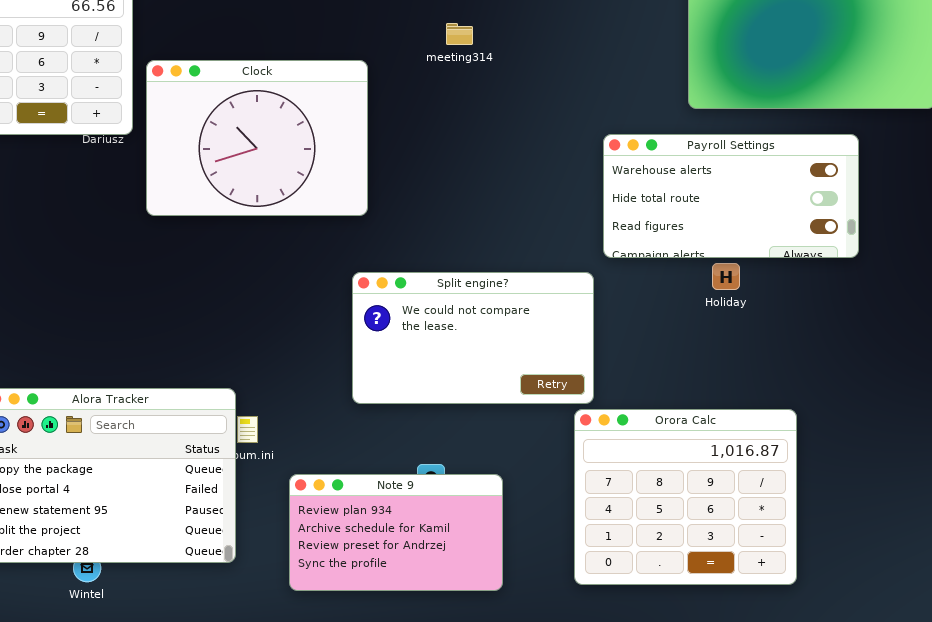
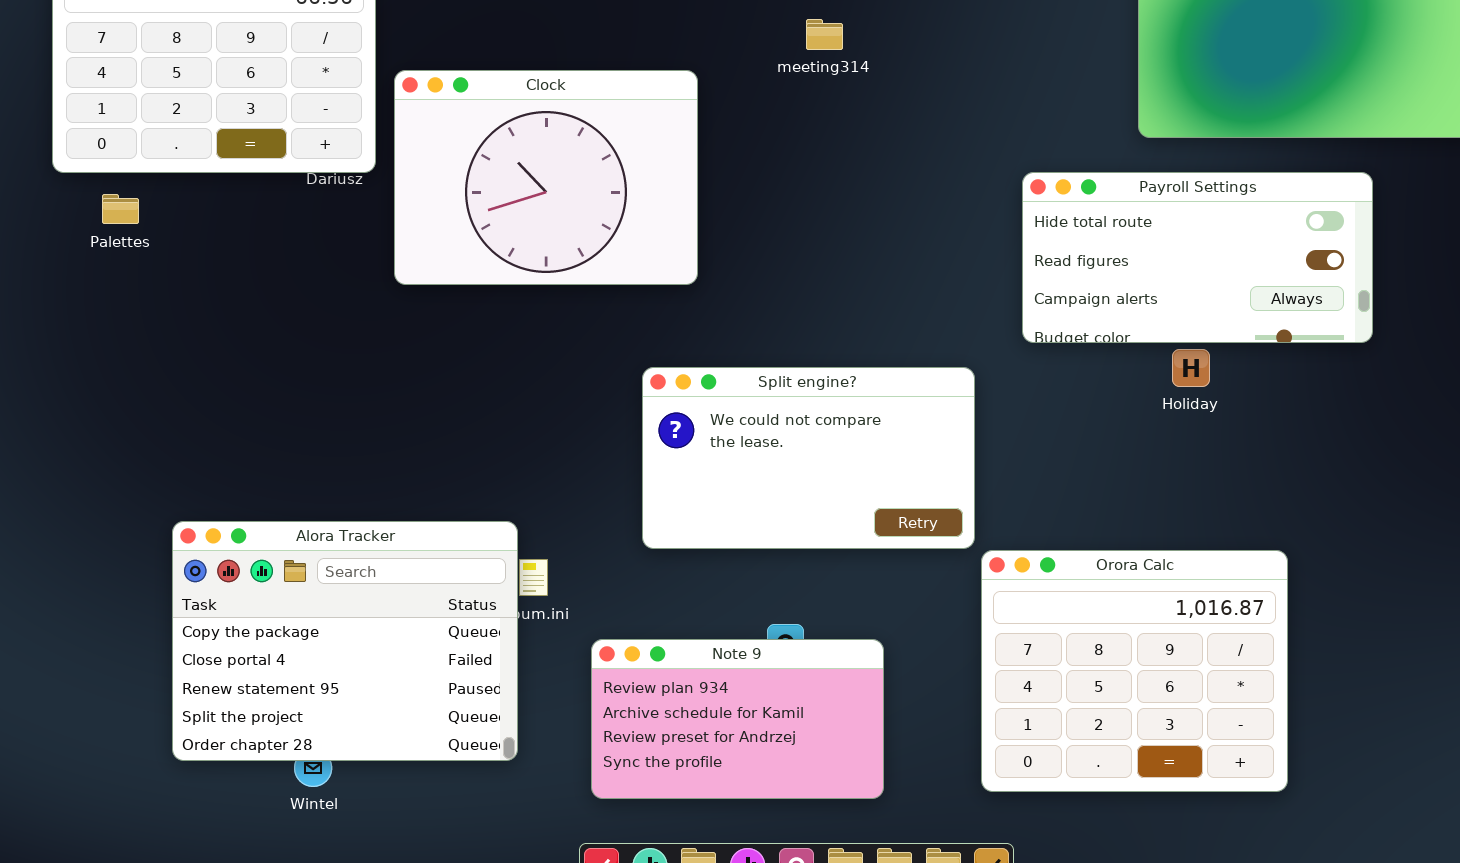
Payroll Settings: [603,134,859,258] -> [1022,172,1373,343], scrolled down 1 row
Split engine?: [352,272,594,404] -> [642,367,975,549], moved

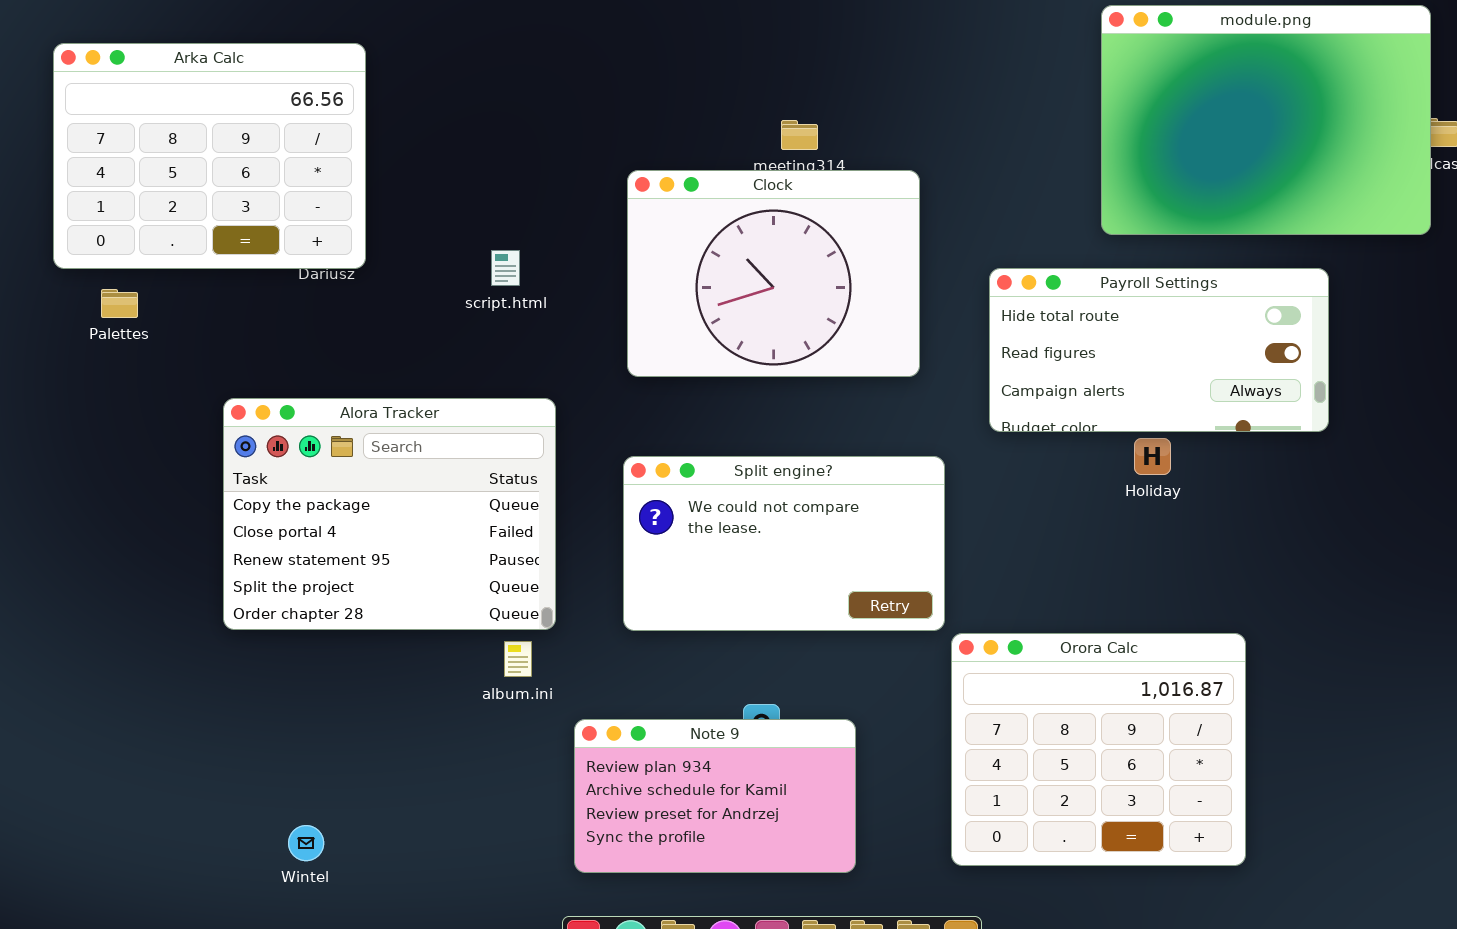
Clock: [394,70,698,285] -> [627,170,920,377], moved
Alora Tracker: [172,521,518,761] -> [223,398,556,630], moved

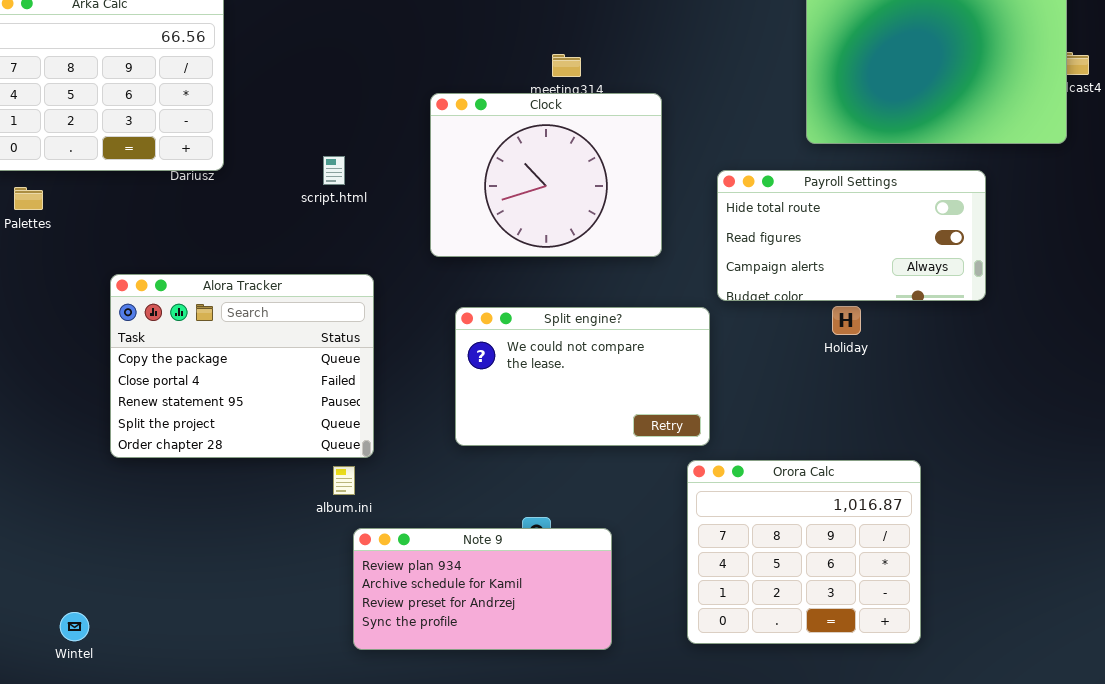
Split engine?: [623,456,945,631] -> [455,307,710,446], moved
Note 9: [574,719,856,873] -> [353,528,612,650], resized
Wintel: [288,825,324,861] -> [60,612,89,641], moved

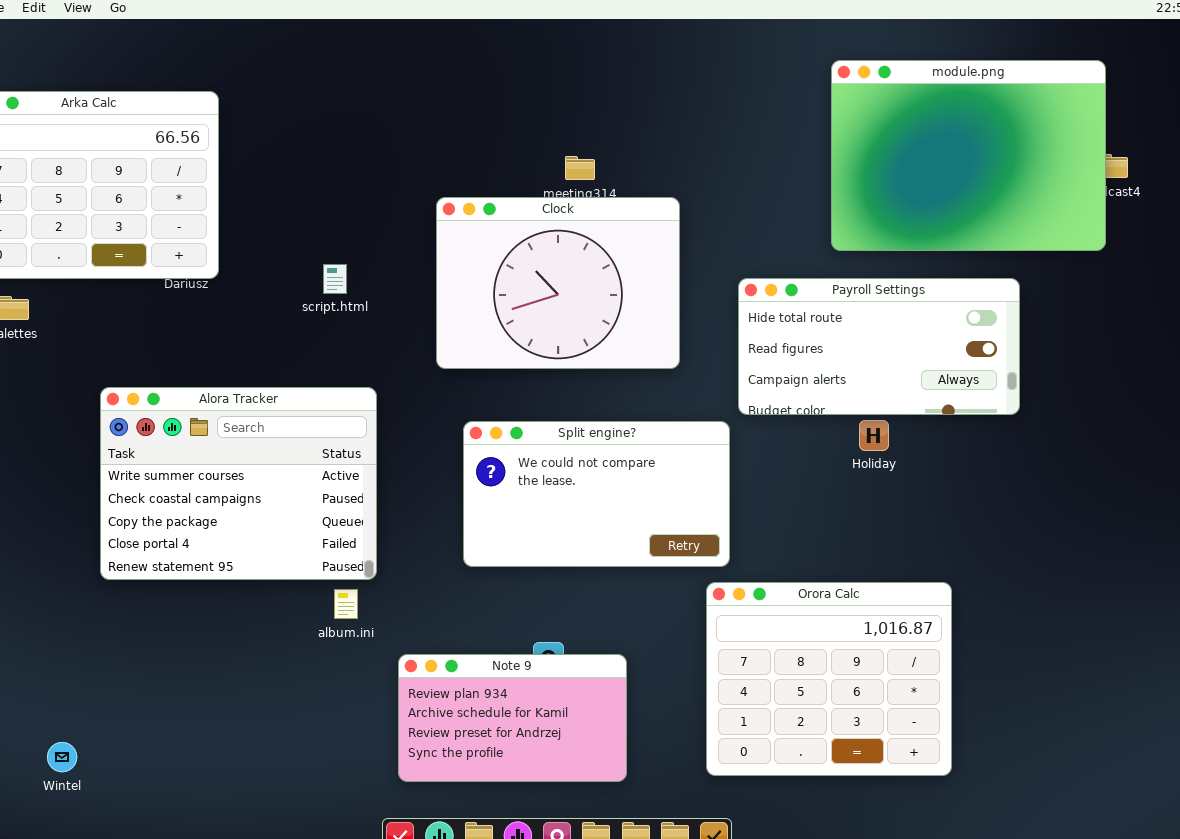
Alora Tracker: [110,274,374,458] -> [100,387,377,580], scrolled up 2 rows
Note 9: [353,528,612,650] -> [398,654,627,782], resized

